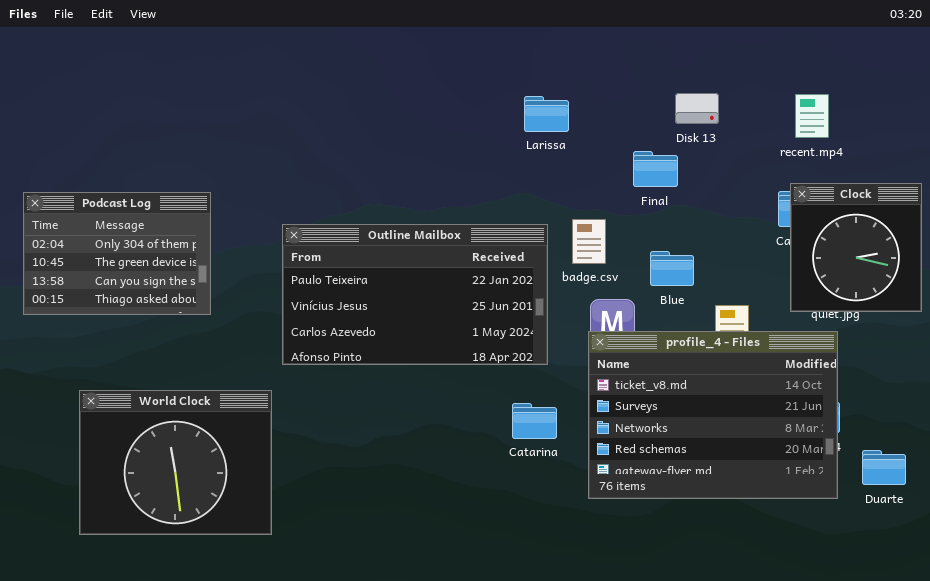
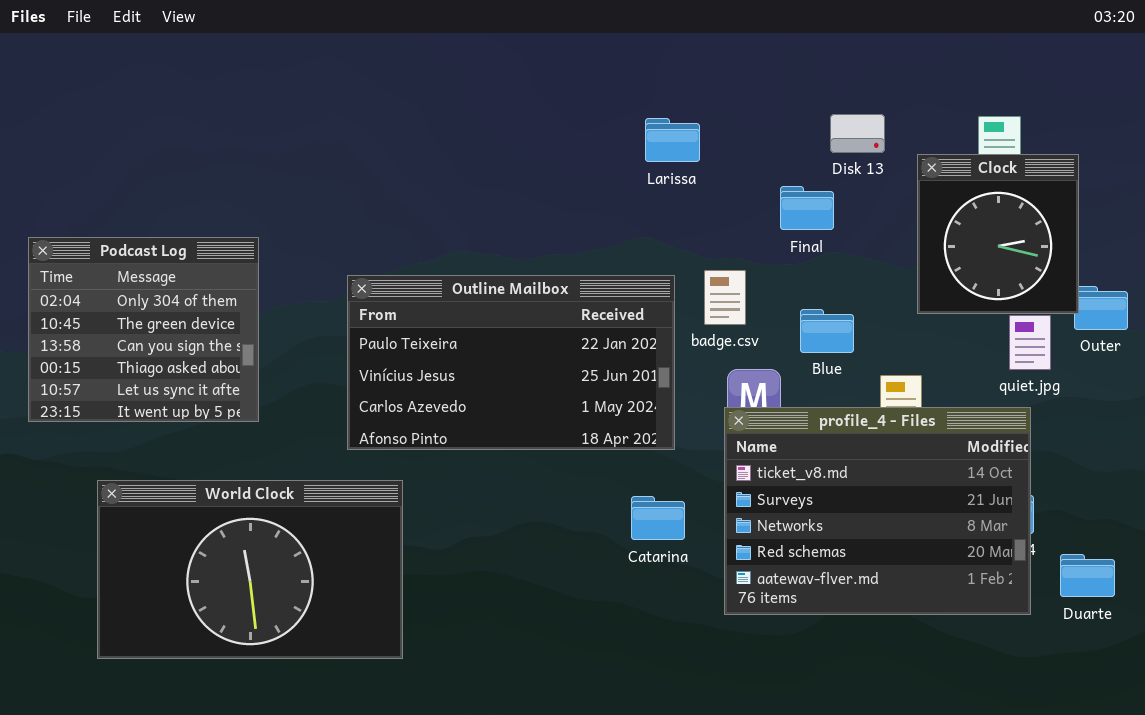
Clock: [790,183,922,312] -> [917,154,1079,314], moved
Podcast Log: [23,192,211,315] -> [28,237,259,422], resized
World Clock: [79,390,272,535] -> [97,480,403,659], resized

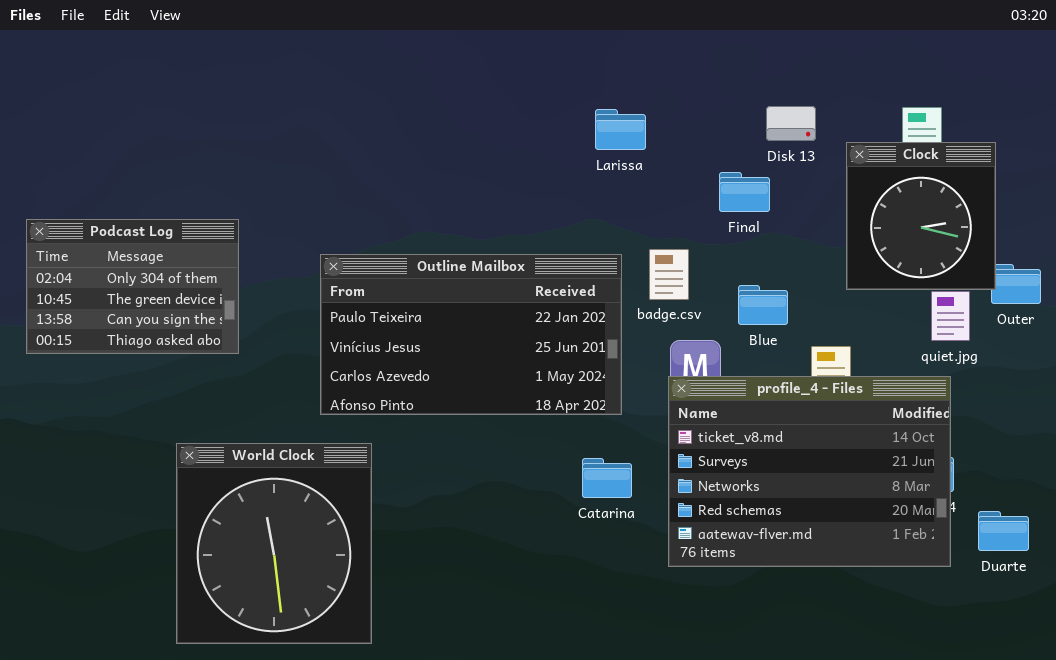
Podcast Log: [28,237,259,422] -> [26,219,239,354], resized
World Clock: [97,480,403,659] -> [176,443,372,644], resized

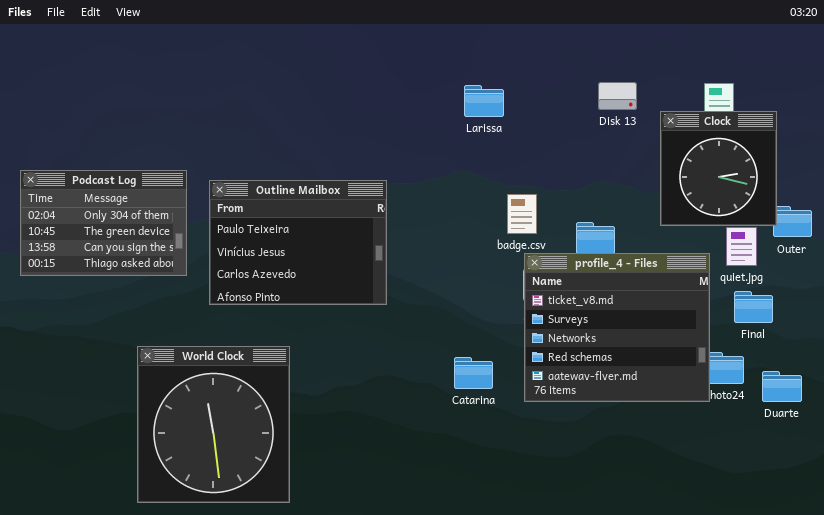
Final: [719,172,770,212] -> [734,291,773,323], moved
Outline Mailbox: [320,254,622,415] -> [209,180,387,305], moved, resized
profile_4 - Files: [668,376,951,567] -> [524,253,710,402], moved, resized
Duarte: [978,511,1029,551] -> [762,371,802,402], moved

